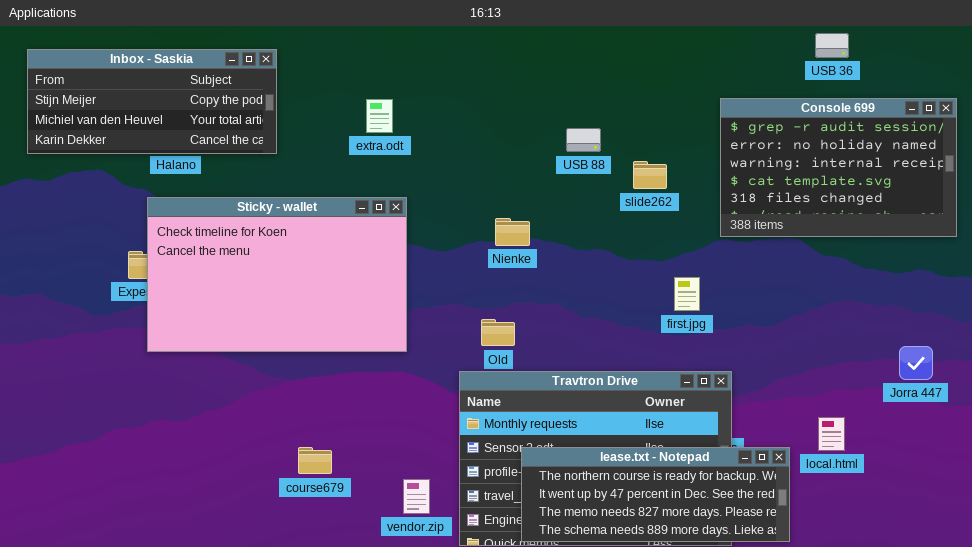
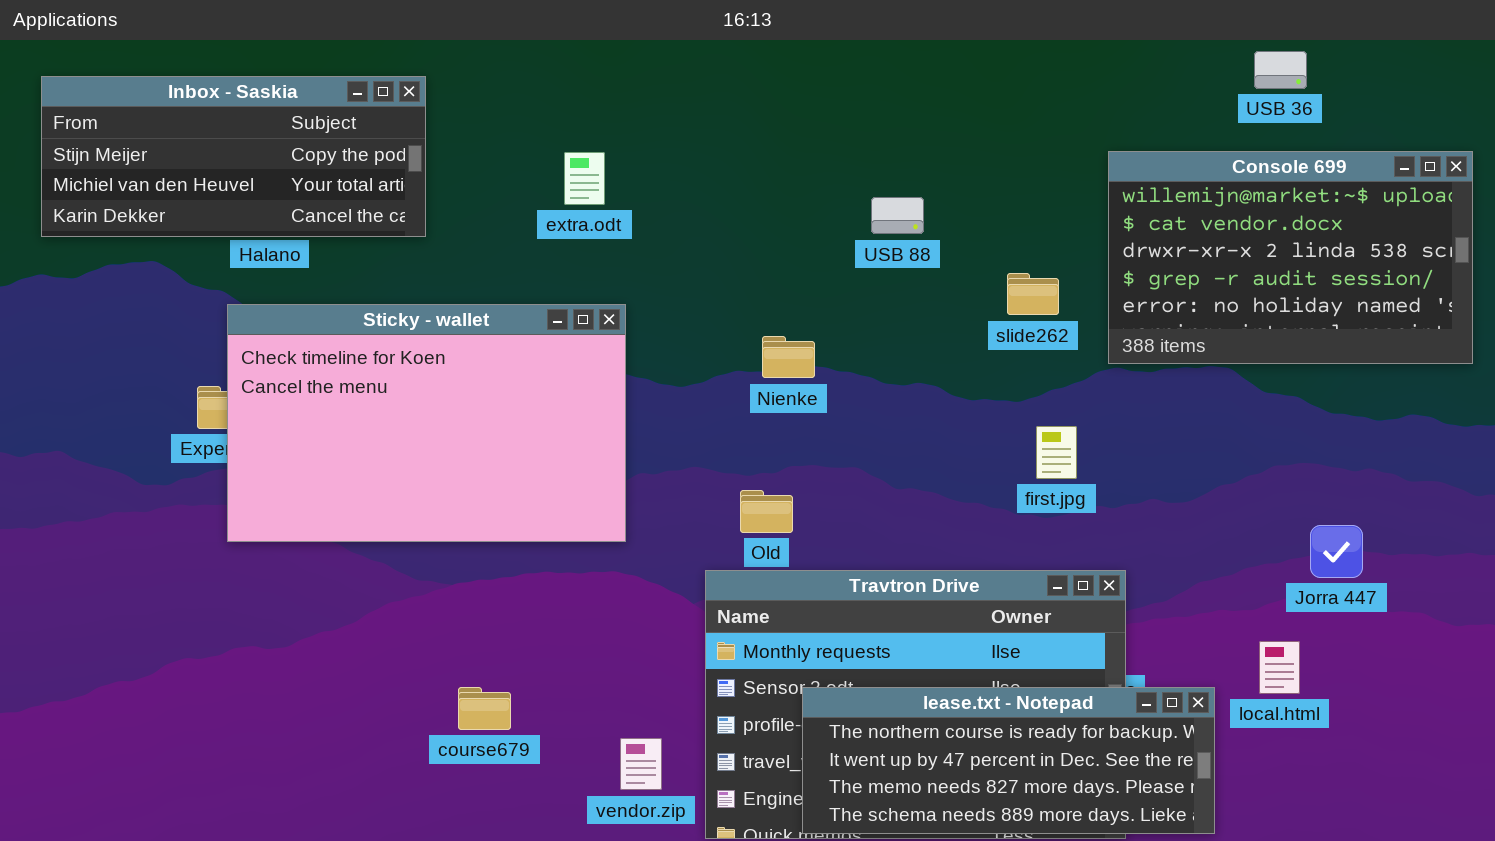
Console 699: [720,98,957,237] -> [1108,151,1473,364], scrolled up 3 rows
slide262: [633,161,667,189] -> [1007,273,1059,315], moved
Jorra 447: [899,346,933,380] -> [1310,525,1363,578], moved

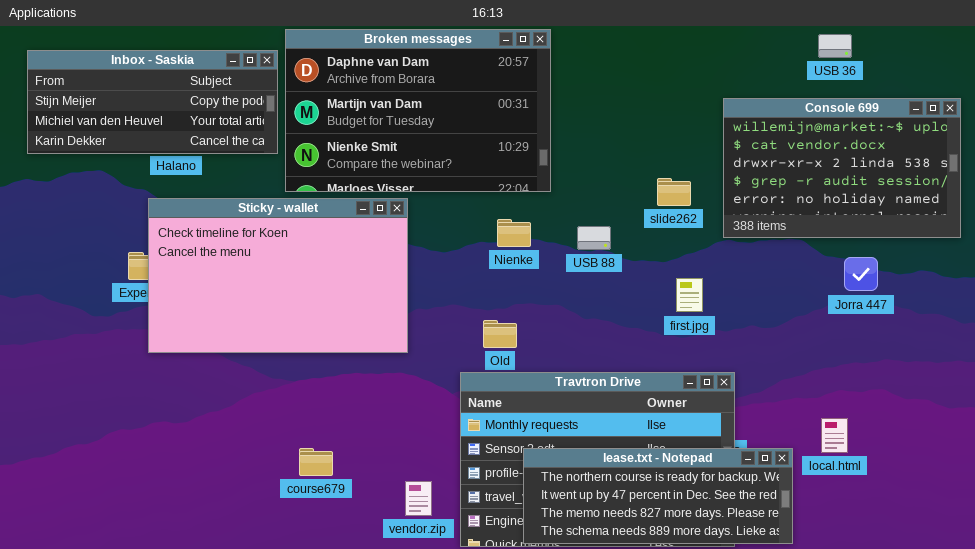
Broken messages: none -> [285,29,551,192], opened
USB 88: [871,197,924,234] -> [577,226,611,250], moved
Jorra 447: [1310,525,1363,578] -> [844,257,878,291], moved

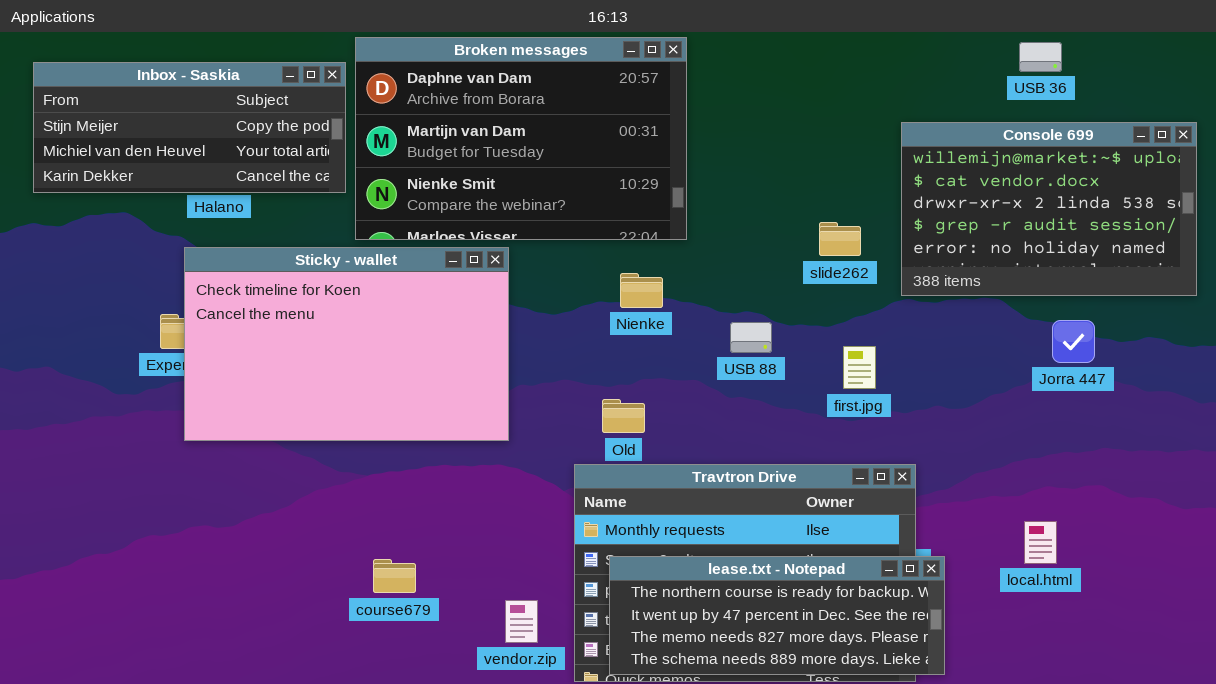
USB 88: [577,226,611,250] -> [730,322,772,353], moved
lease.txt - Notepad: [523,448,793,544] -> [609,556,945,675], moved

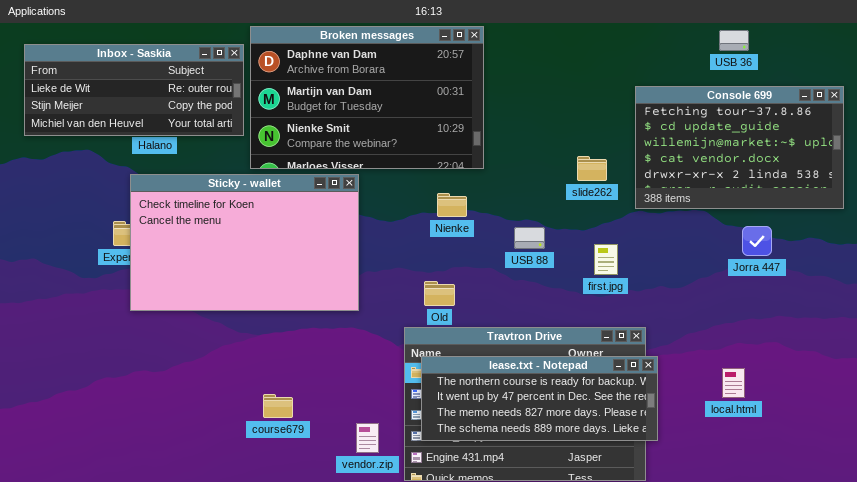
Inbox - Saskia: [33,62,346,193] -> [24,44,244,136], scrolled up 1 row
Console 699: [901,122,1197,296] -> [635,86,844,209], scrolled up 2 rows
lease.txt - Notepad: [609,556,945,675] -> [421,356,658,441], moved

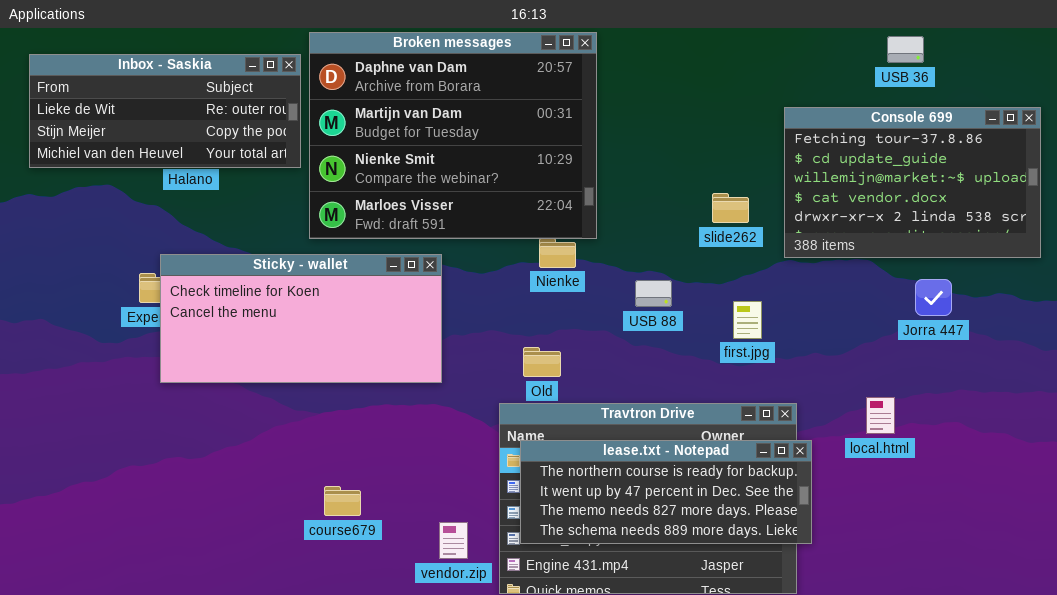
Broken messages: [250,26,484,169] -> [309,32,597,239], resized
Sticky - wallet: [130,174,359,311] -> [160,254,442,383], resized
local.html: [722,368,745,398] -> [866,397,895,434], moved

